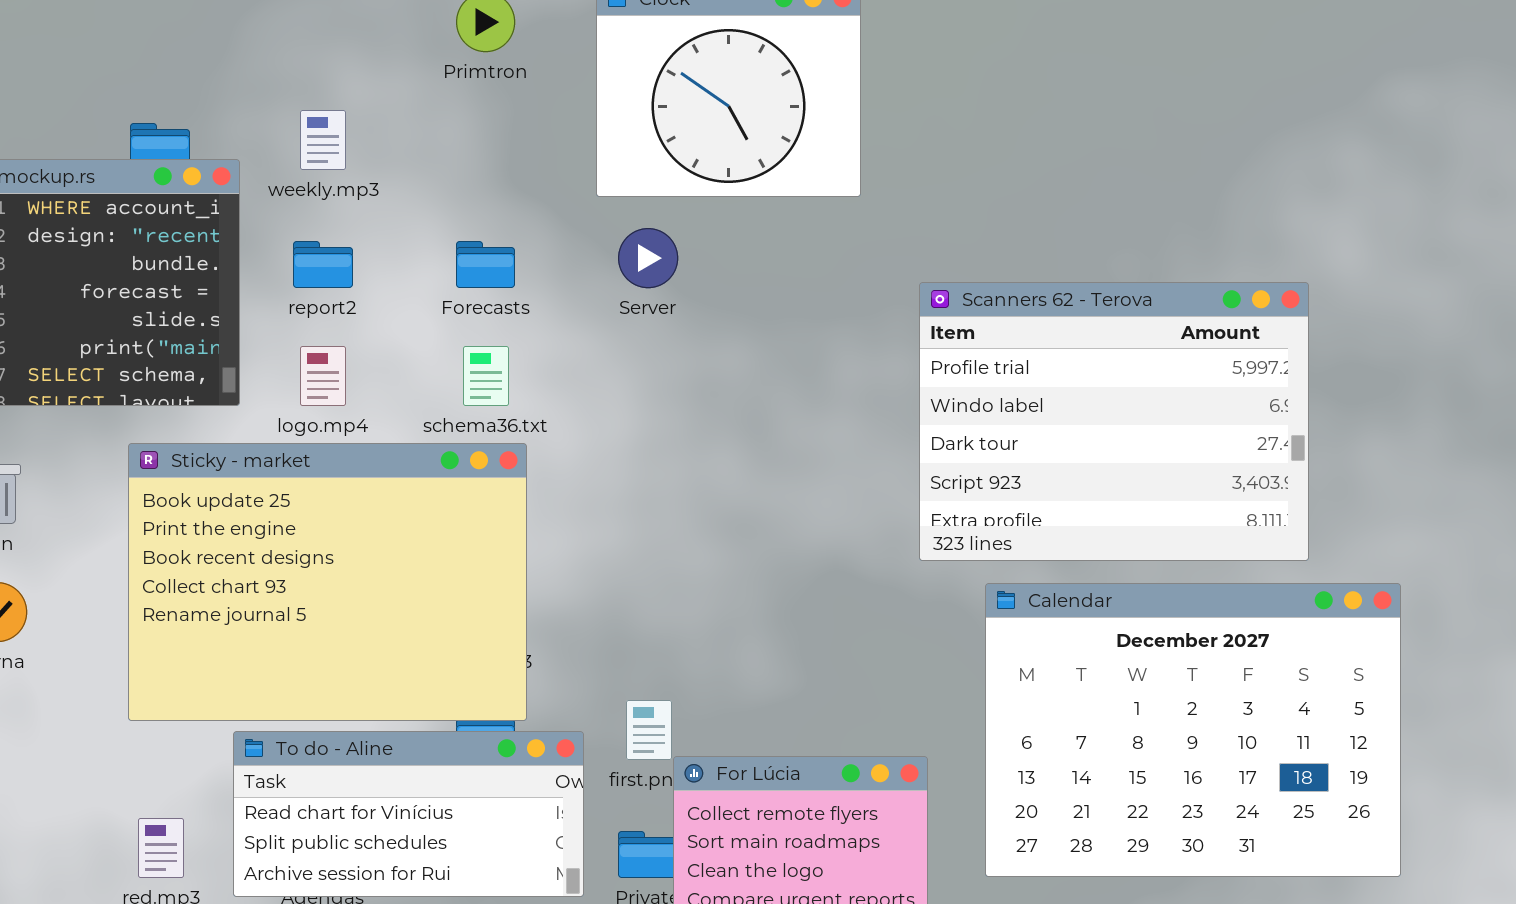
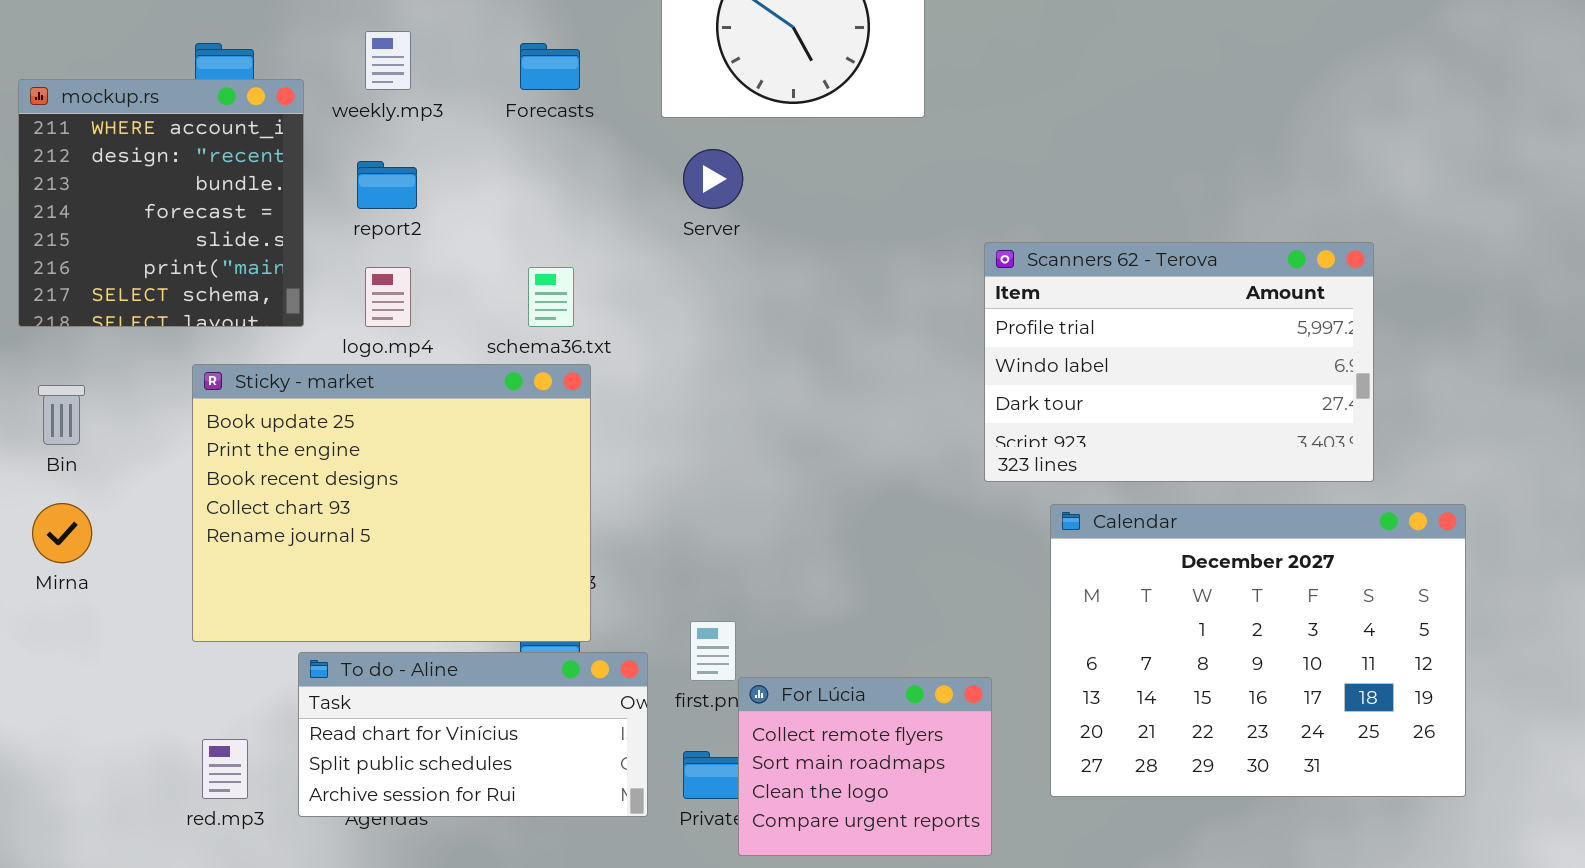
Forecasts: [456,241,515,288] -> [520,43,580,90], moved
Scanners 62 - Terova: [919,282,1309,561] -> [984,242,1374,482], resized

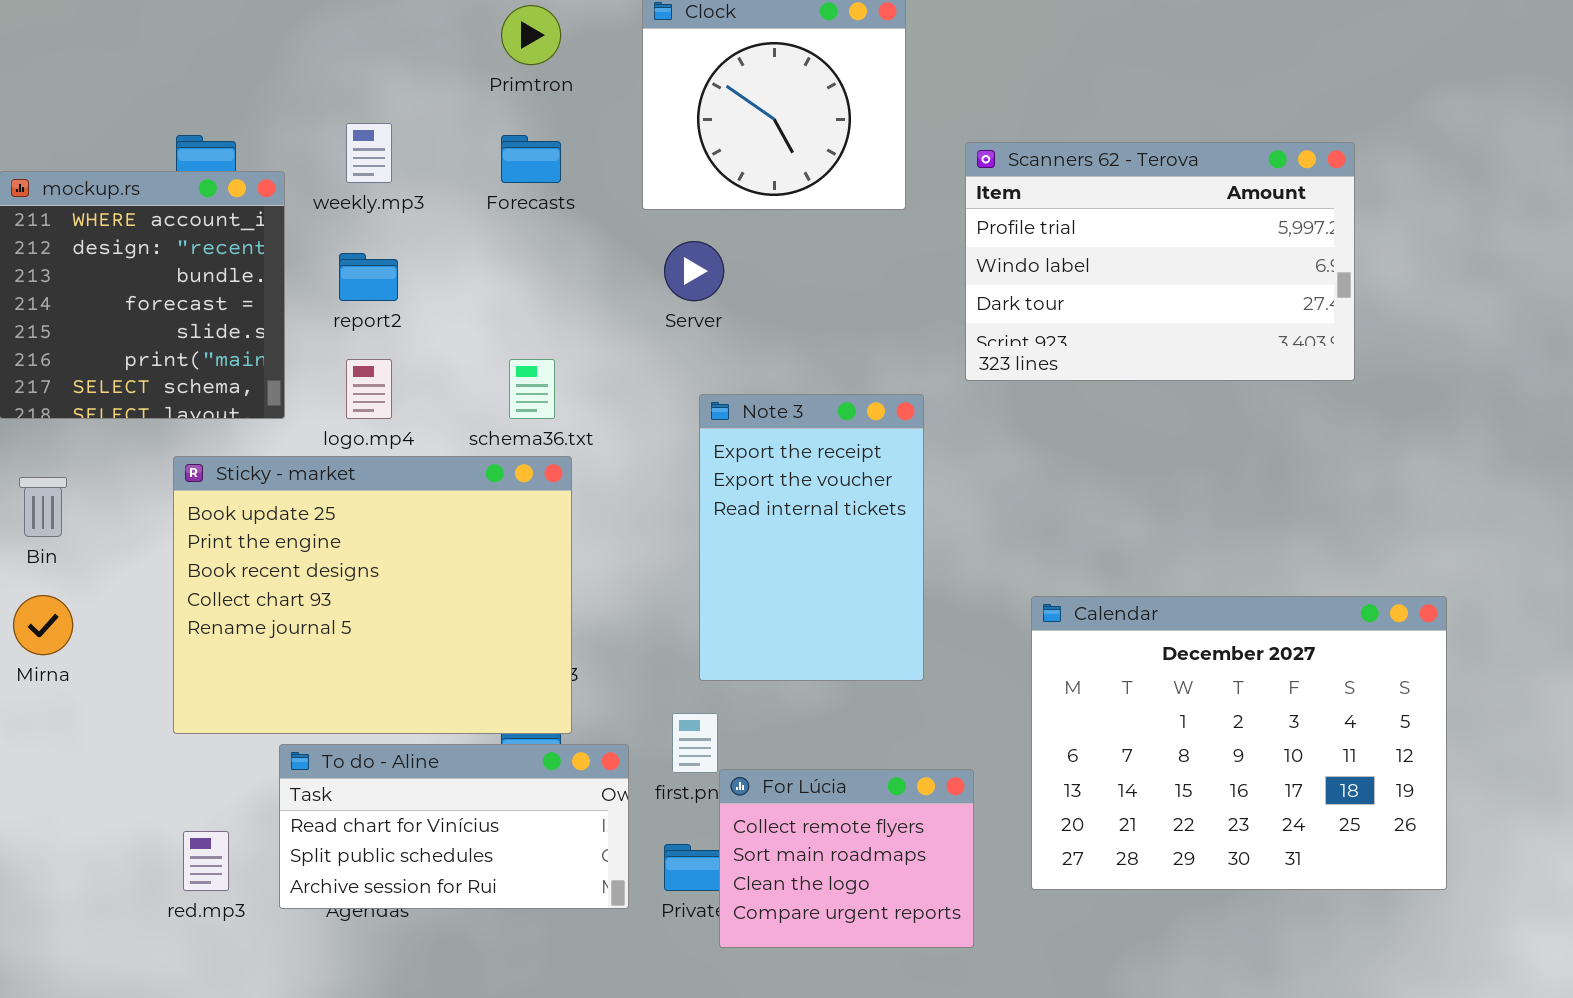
Scanners 62 - Terova: [984,242,1374,482] -> [965,142,1355,381], moved
Note 3: none -> [699,394,924,681], opened

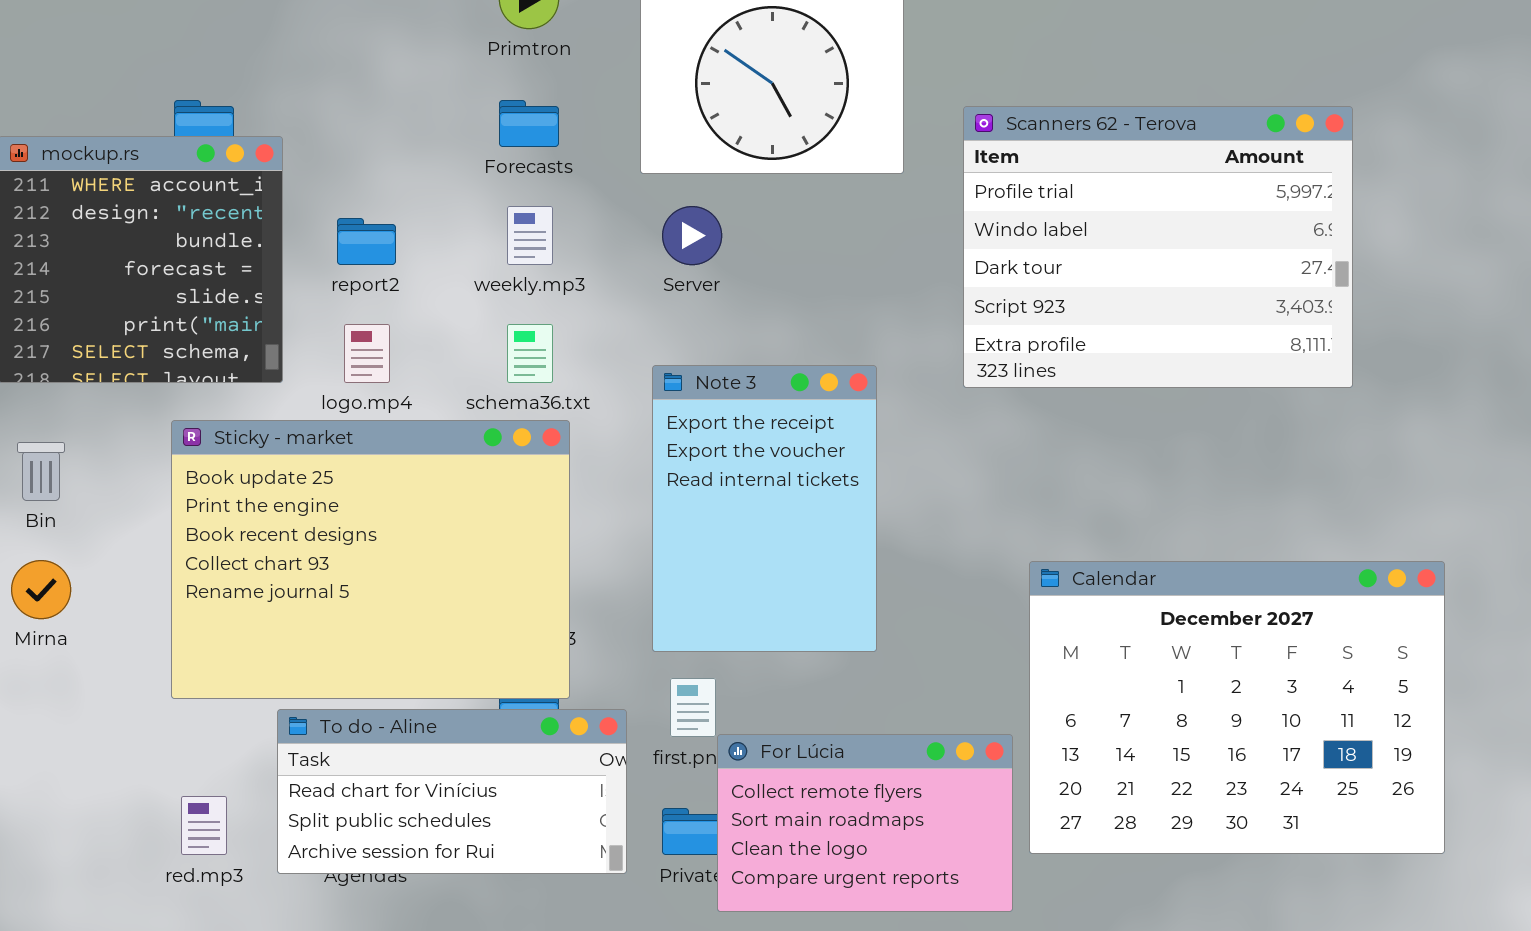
weekly.mp3: [346,123,392,183] -> [507,206,553,265], moved
Scanners 62 - Terova: [965,142,1355,381] -> [963,106,1353,388], resized
Note 3: [699,394,924,681] -> [652,365,877,652], moved
For Lúcia: [719,769,974,948] -> [717,734,1013,912], resized

